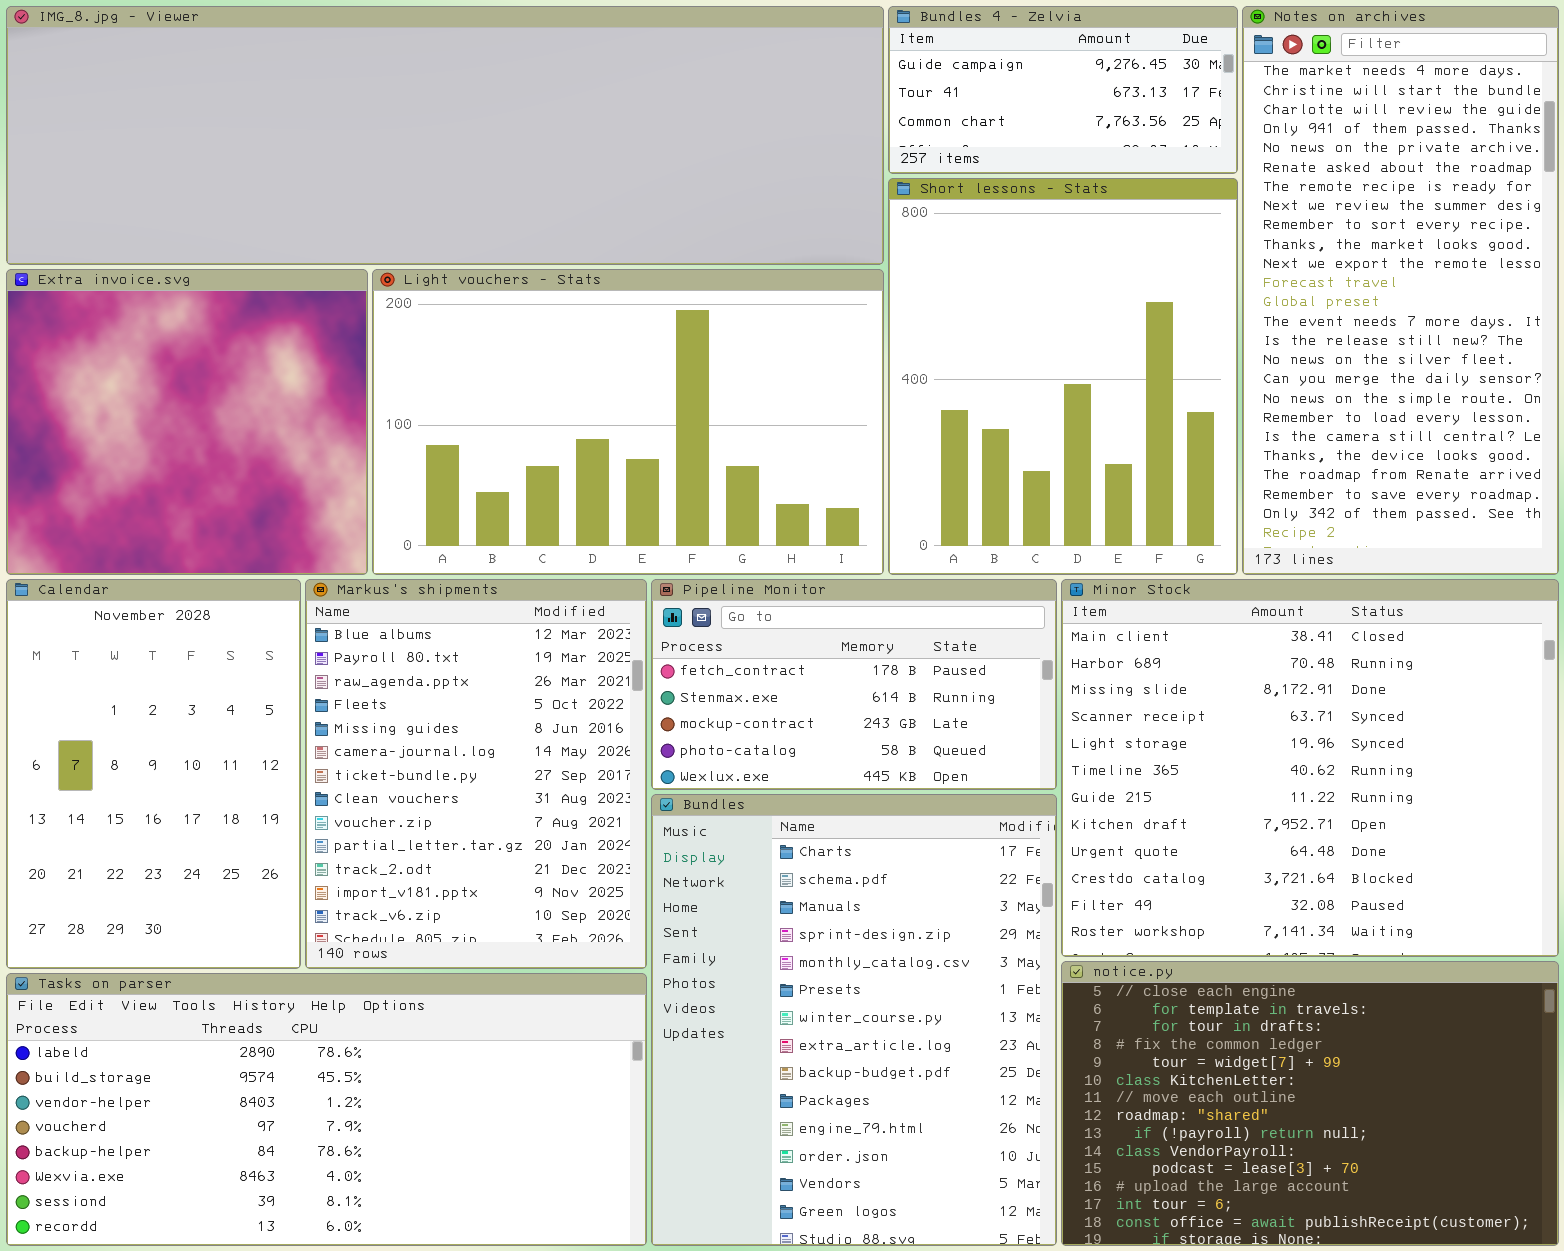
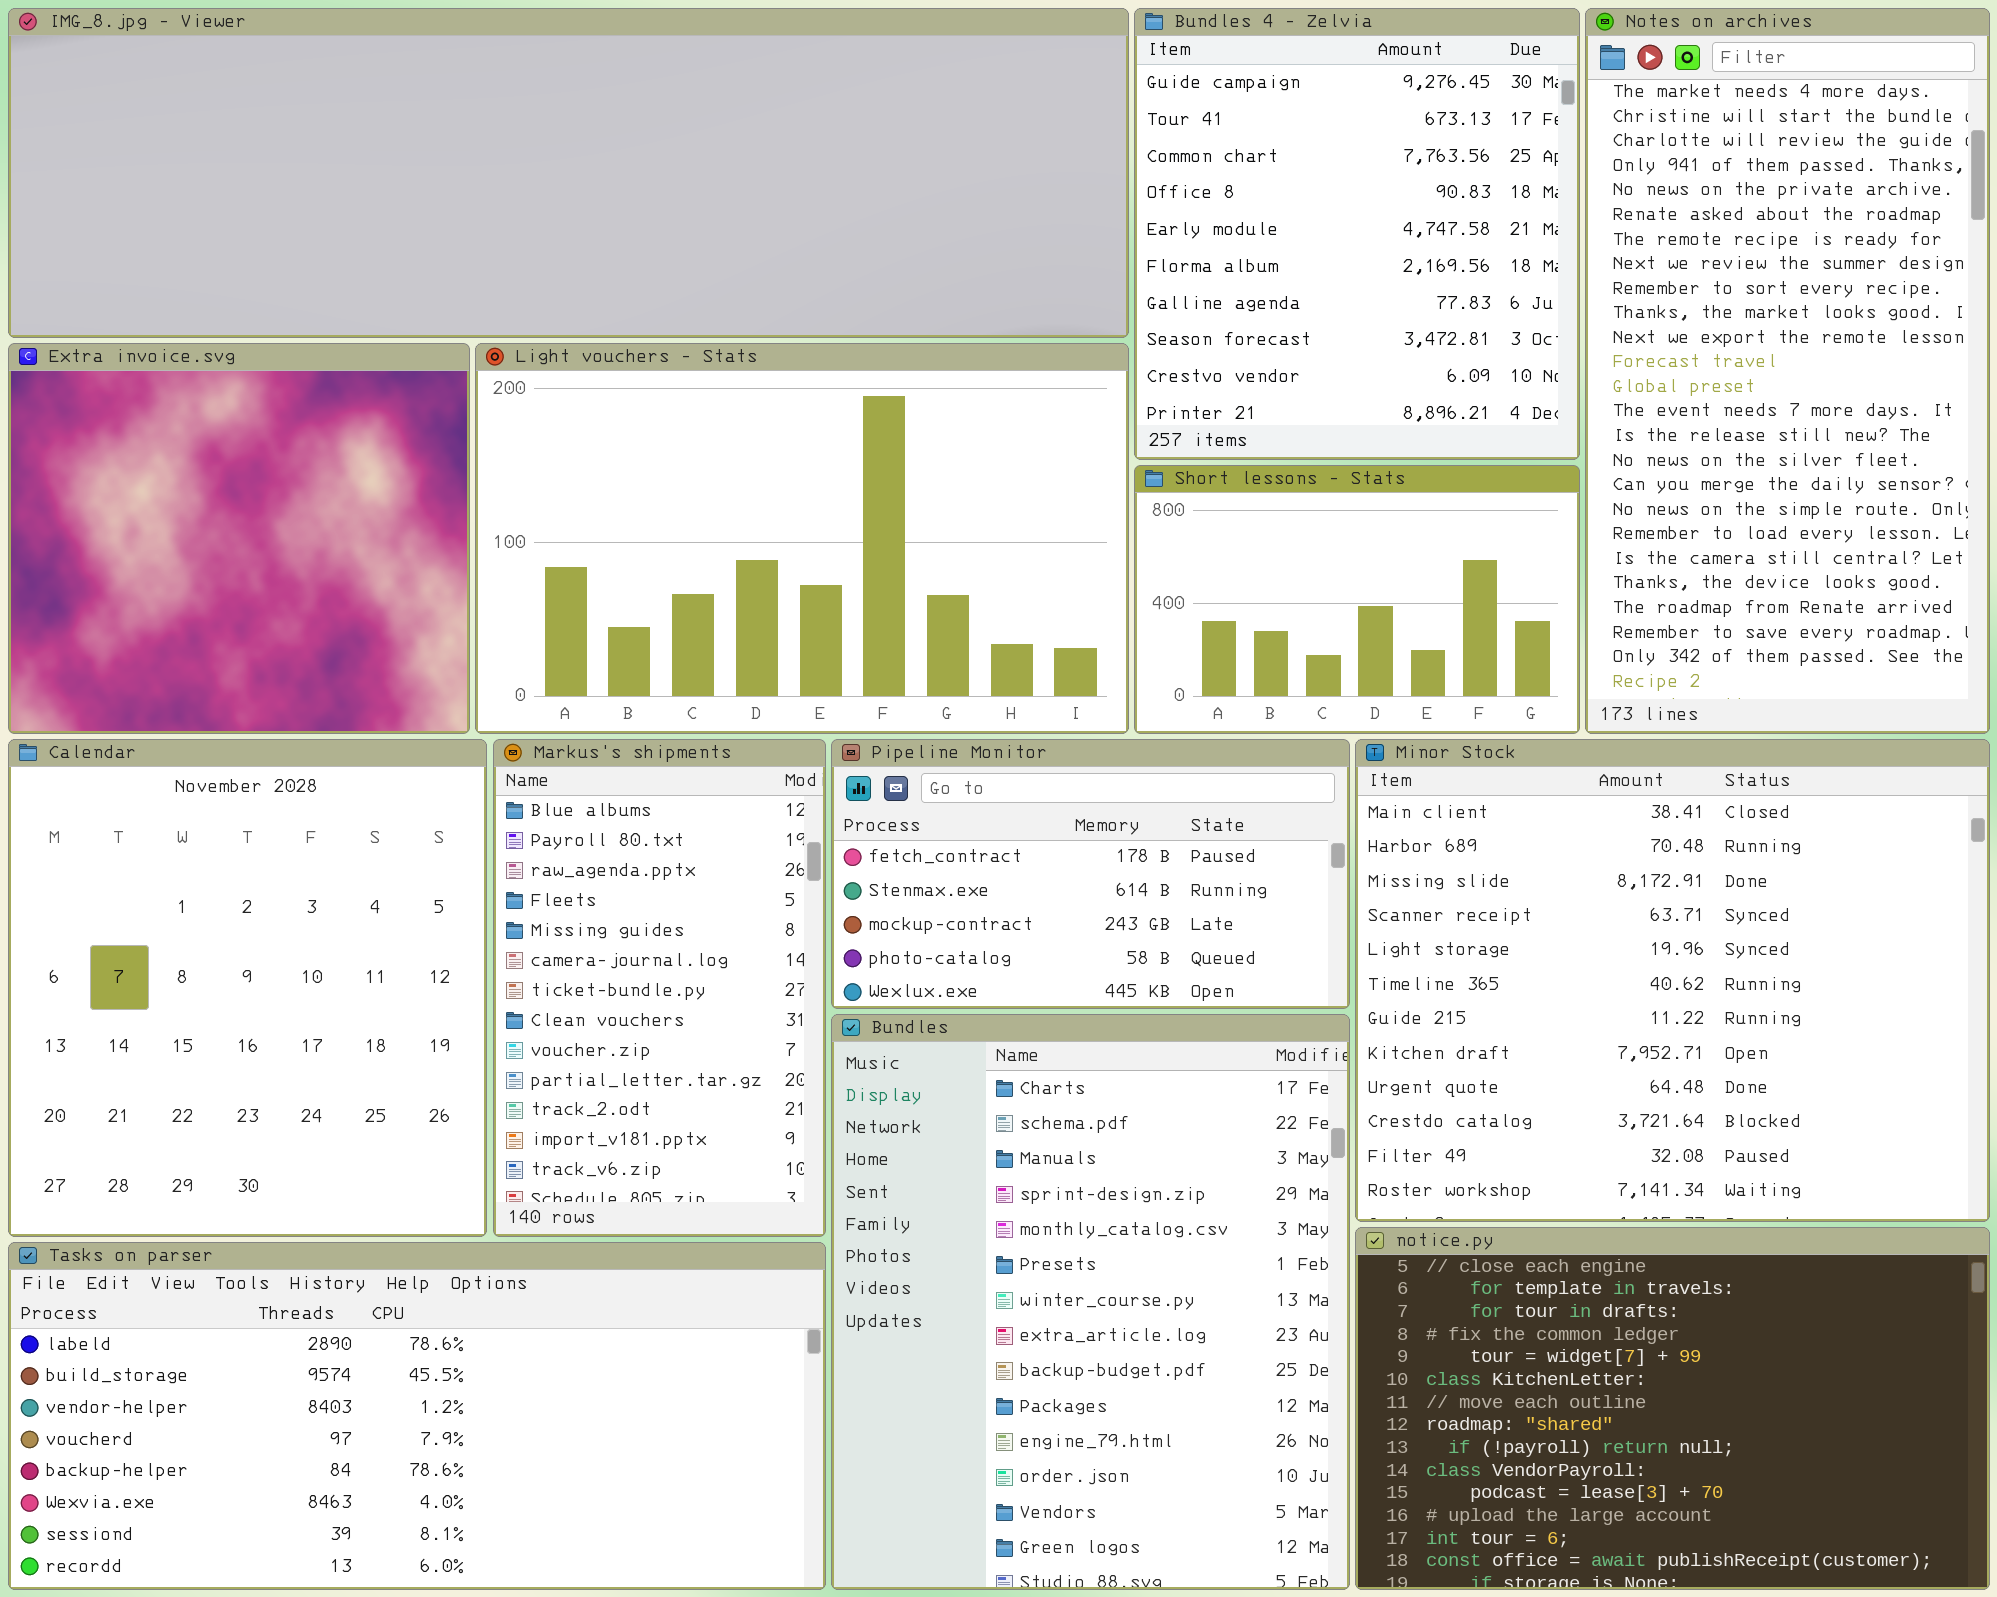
Bundles 4 - Zelvia: [888,6,1238,174] -> [1134,8,1580,460], resized
Short lessons - Stats: [888,178,1238,575] -> [1134,465,1580,734], resized
Calendar: [6,579,301,969] -> [8,739,487,1237], resized
Markus's shipments: [305,579,647,969] -> [493,739,826,1237], resized

